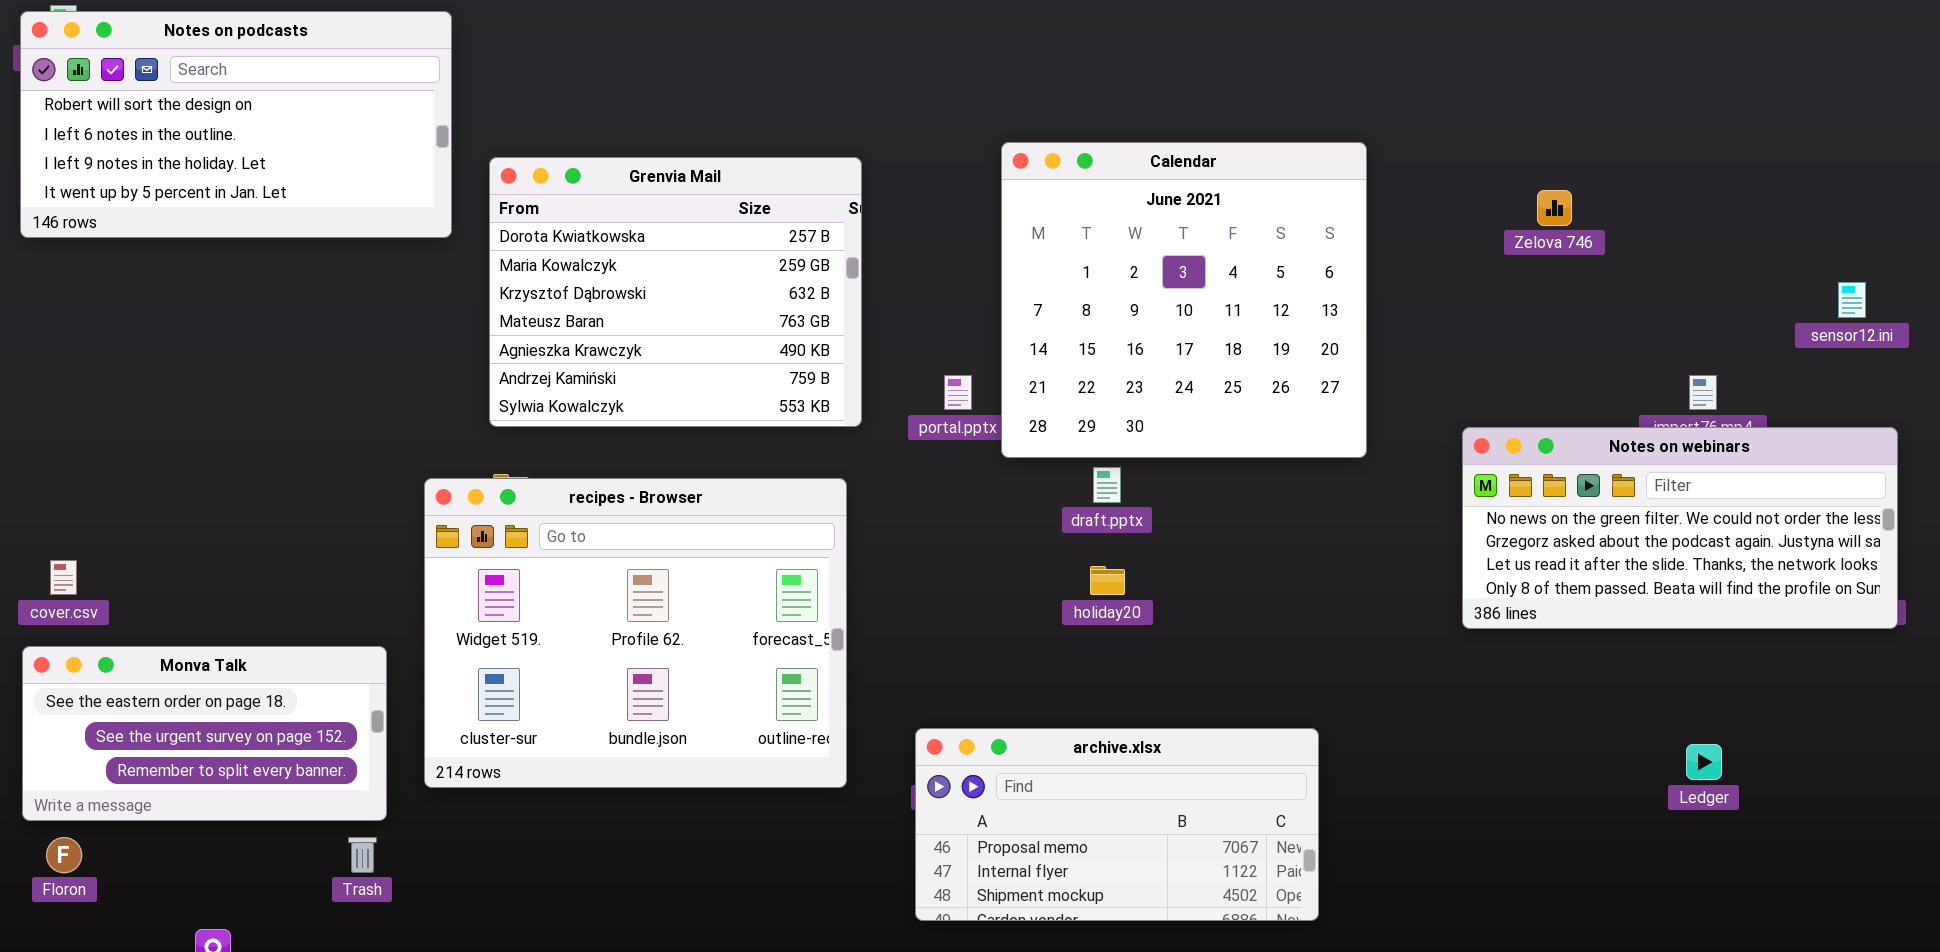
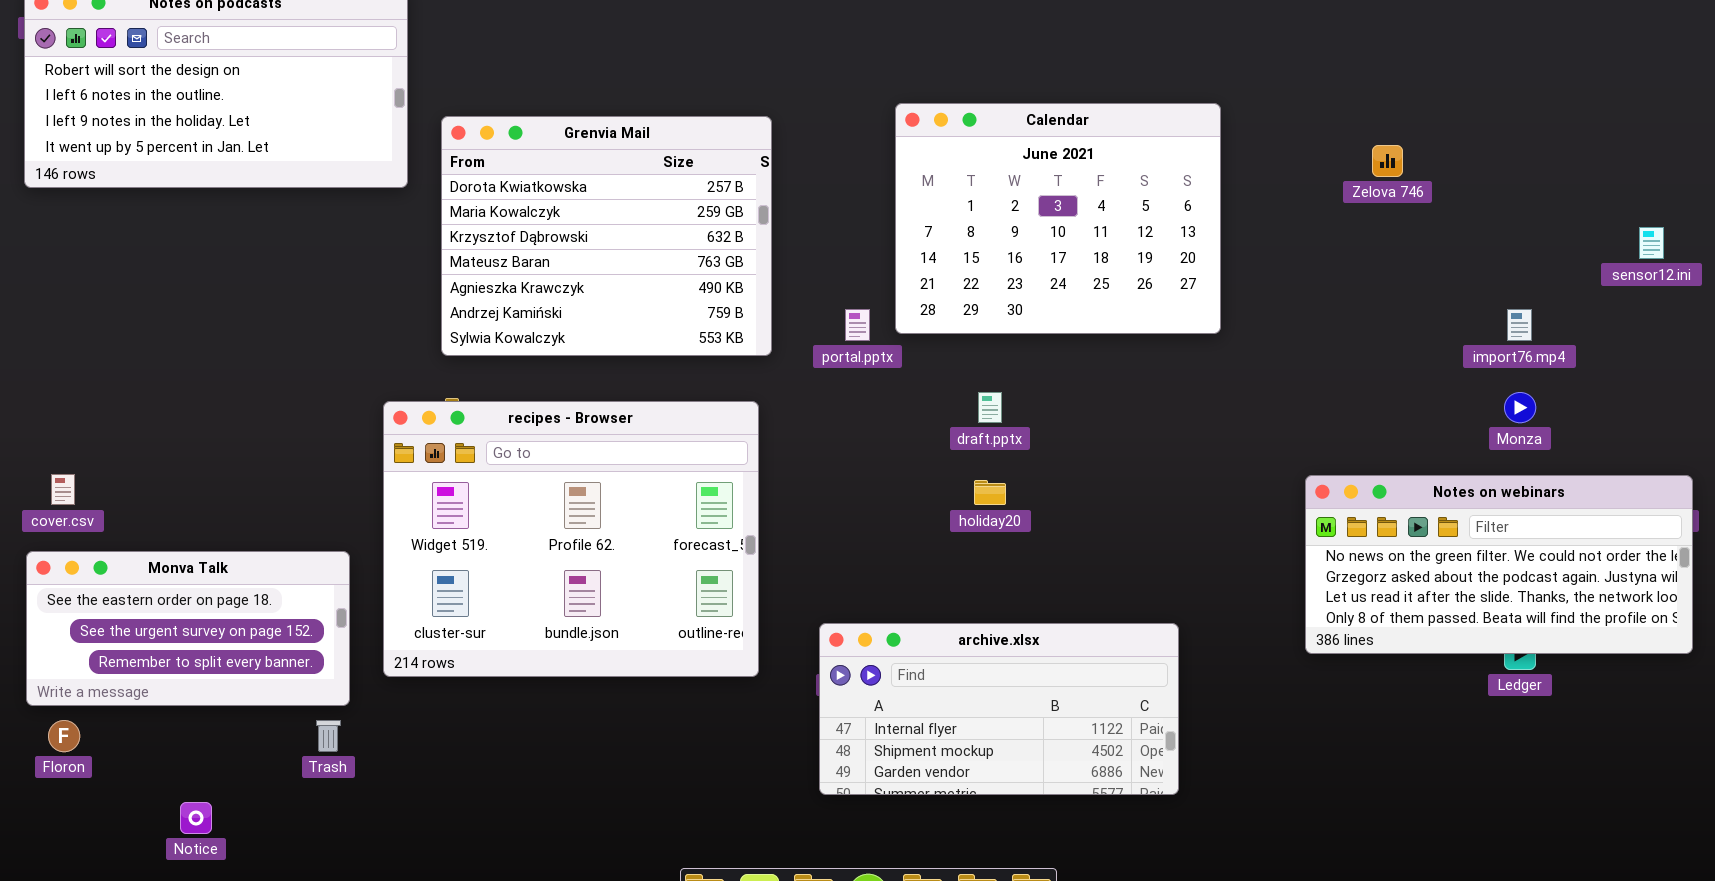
Calendar: [1001,142,1367,458] -> [895,103,1221,334], resized
Notes on webinars: [1462,427,1898,629] -> [1305,475,1693,654], moved
archive.xlsx: [915,728,1319,921] -> [819,623,1179,795], scrolled down 1 row

